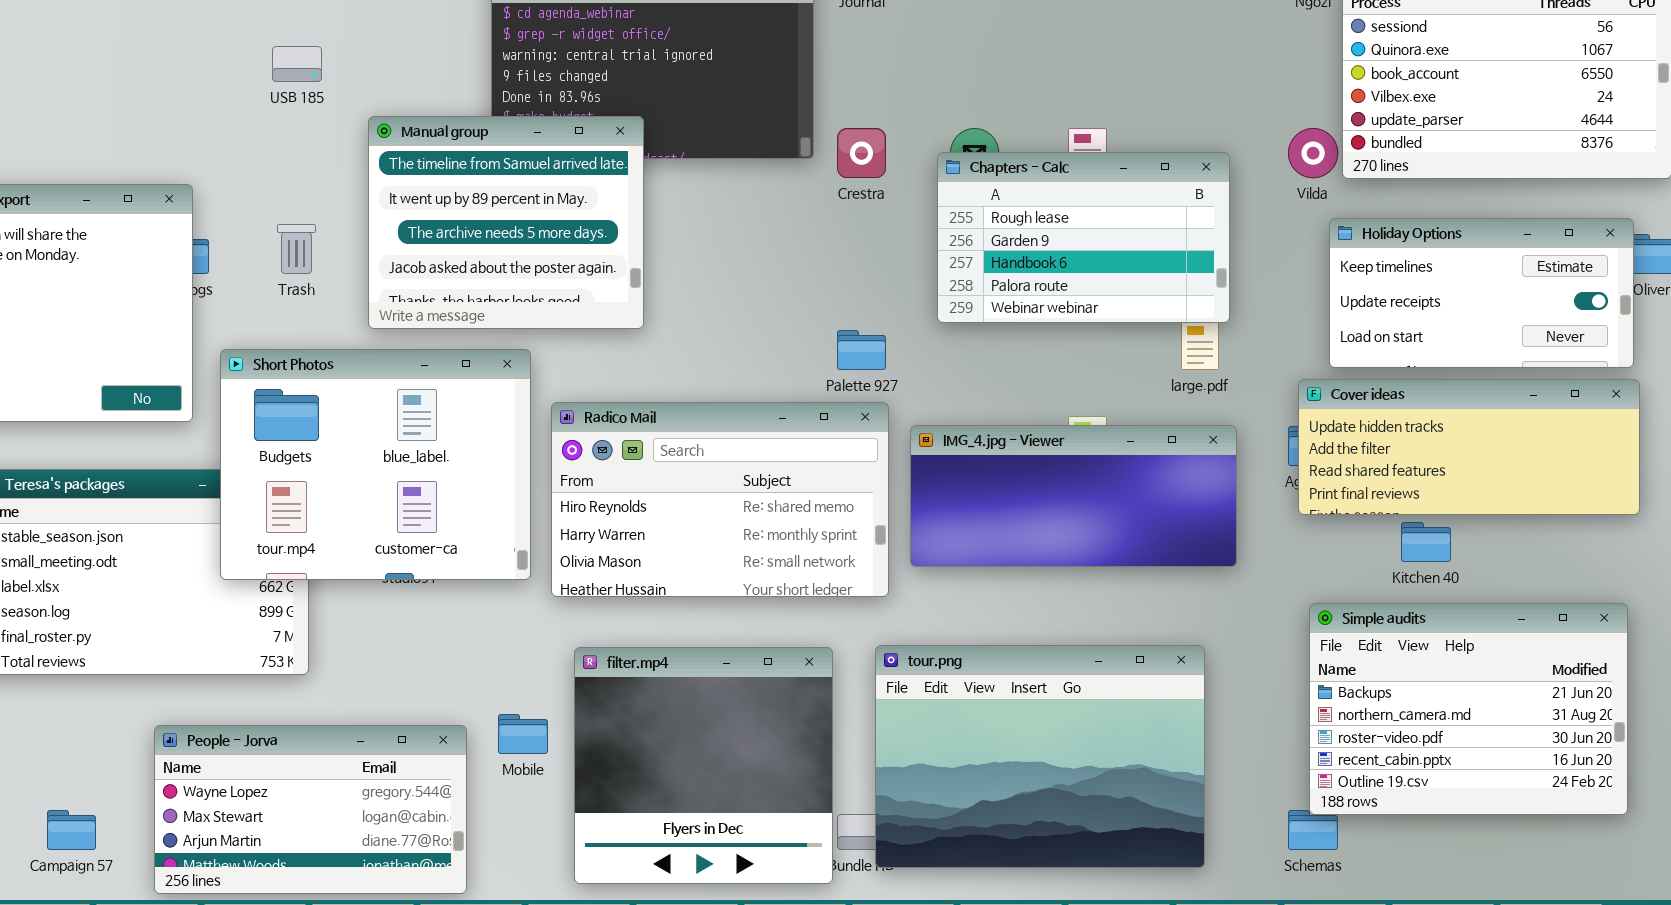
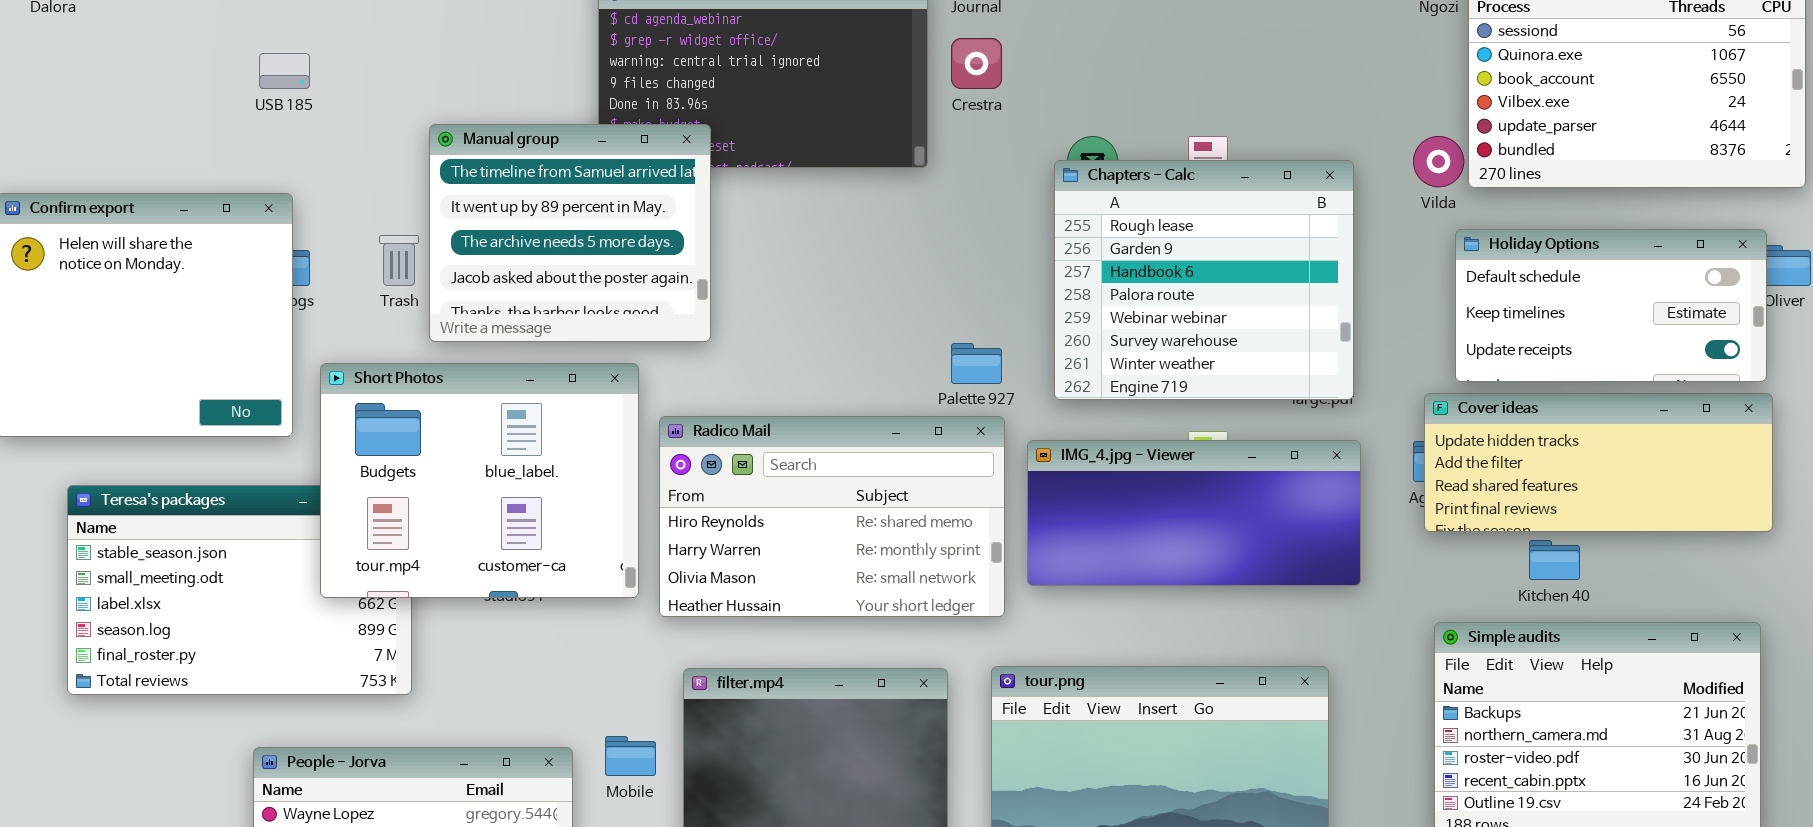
USB 185: [272,46,322,82] -> [259,53,310,89], moved
Manual group: [368,116,644,329] -> [429,124,711,342], moved
Crestra: [837,128,886,178] -> [951,38,1002,89], moved
Chapters - Calc: [937,152,1230,323] -> [1054,160,1354,400], resized
Holiday Options: [1329,218,1634,368] -> [1455,229,1767,382], scrolled up 1 row

